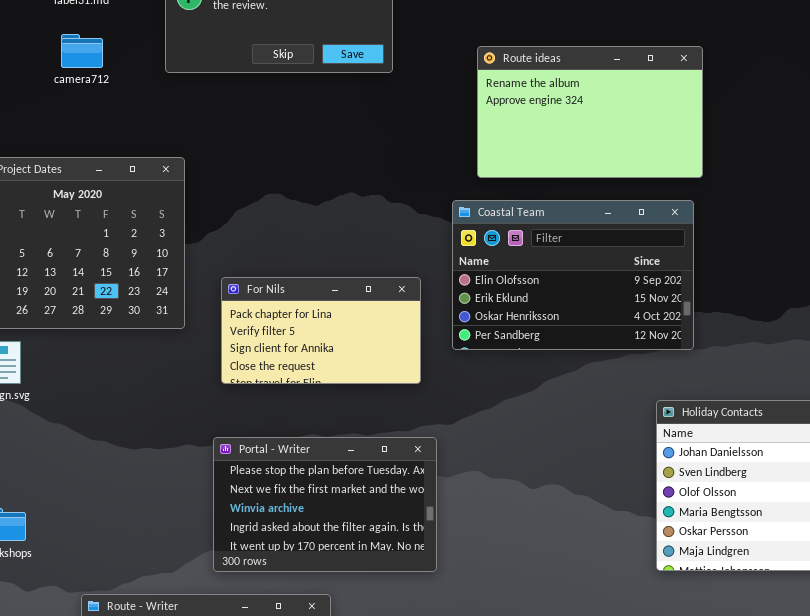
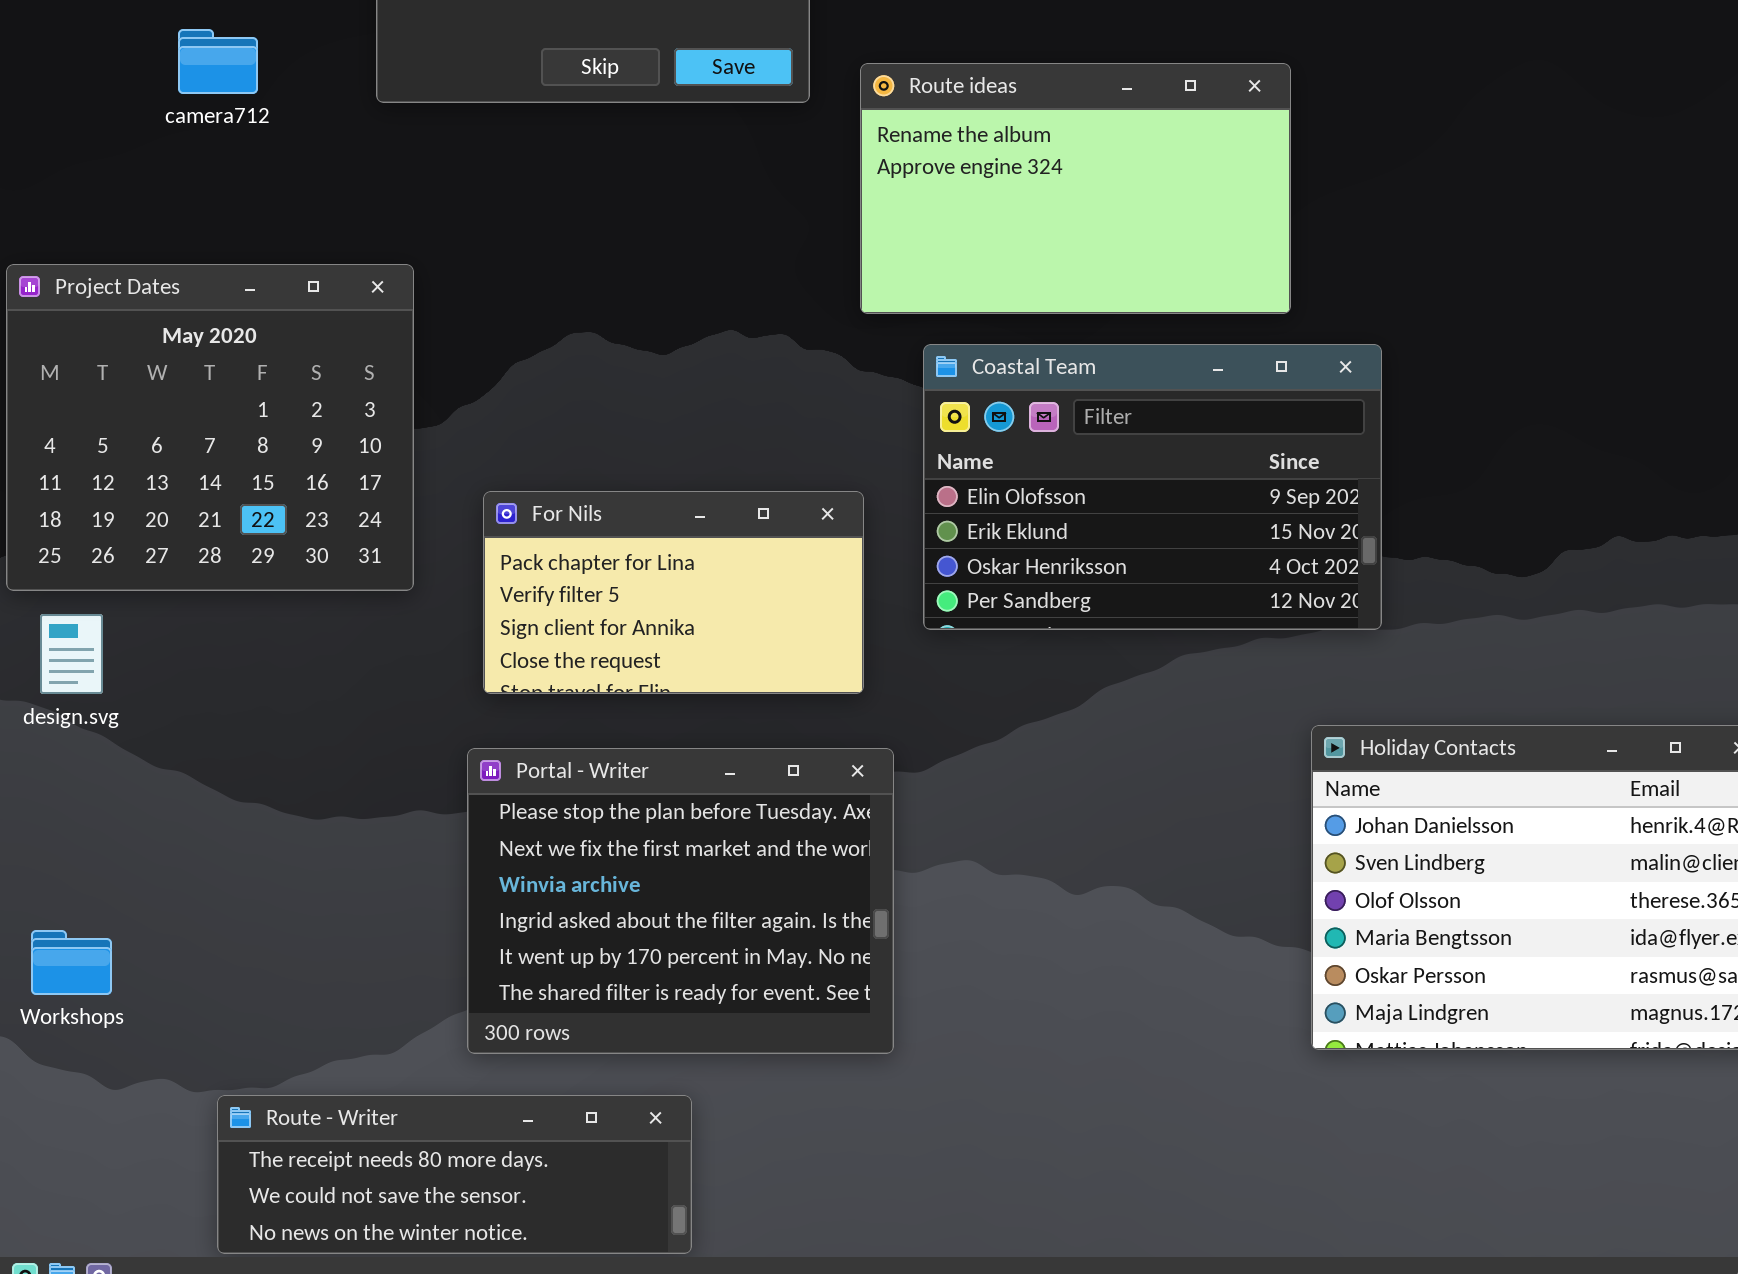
Route ideas: [477,46,703,178] -> [860,63,1291,314], moved
Portal - Writer: [213,437,437,572] -> [467,748,894,1054], resized

